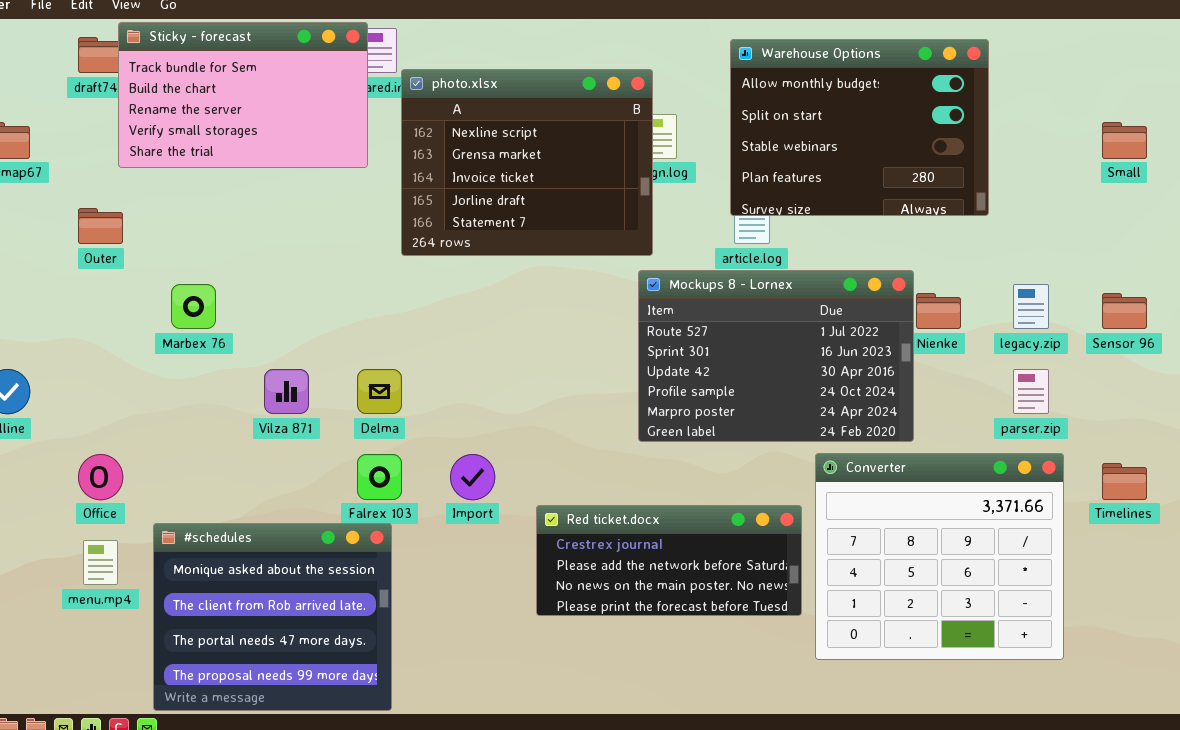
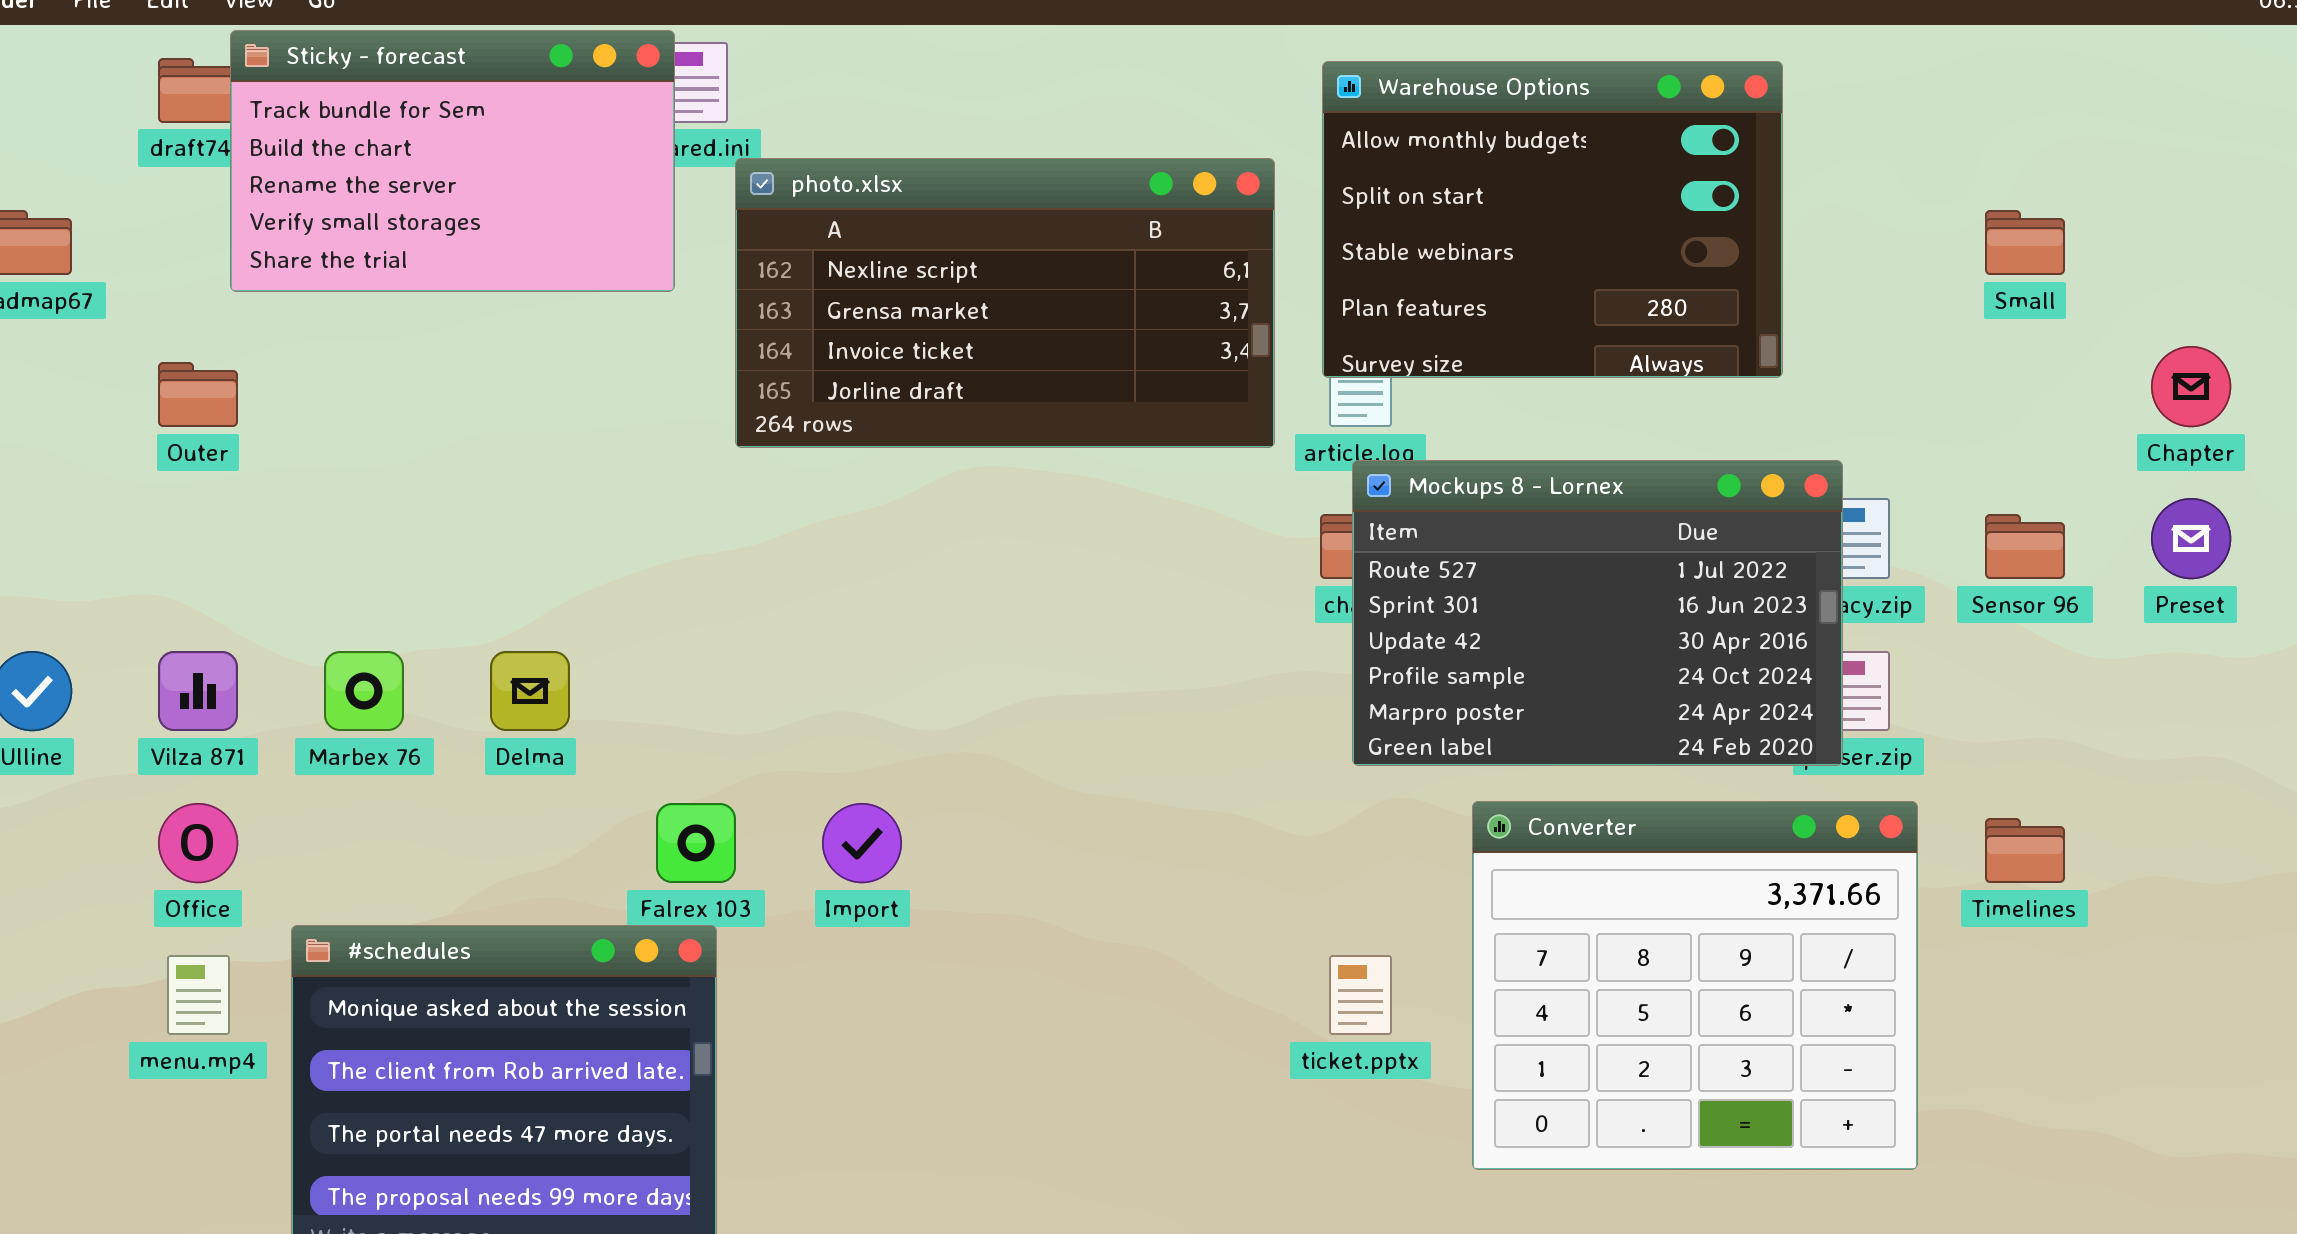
photo.xlsx: [401,69,653,256] -> [735,158,1275,448], resized
Mockups 8 - Lornex: [638,270,914,442] -> [1352,460,1843,766], moved
Marbex 76: [171,284,216,329] -> [324,651,404,731], moved
Vilza 871: [264,369,309,414] -> [158,651,238,731], moved
Delma: [357,369,402,414] -> [490,651,570,731], moved
Red ticket.docx: [536,505,802,616] -> none, closed

